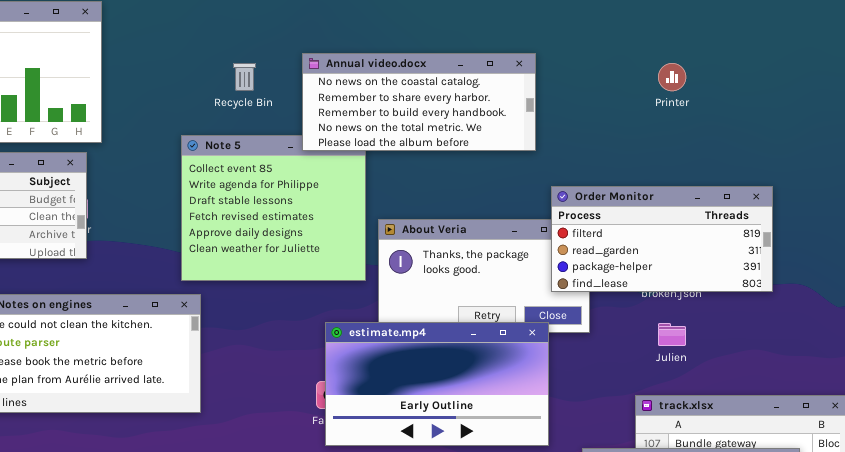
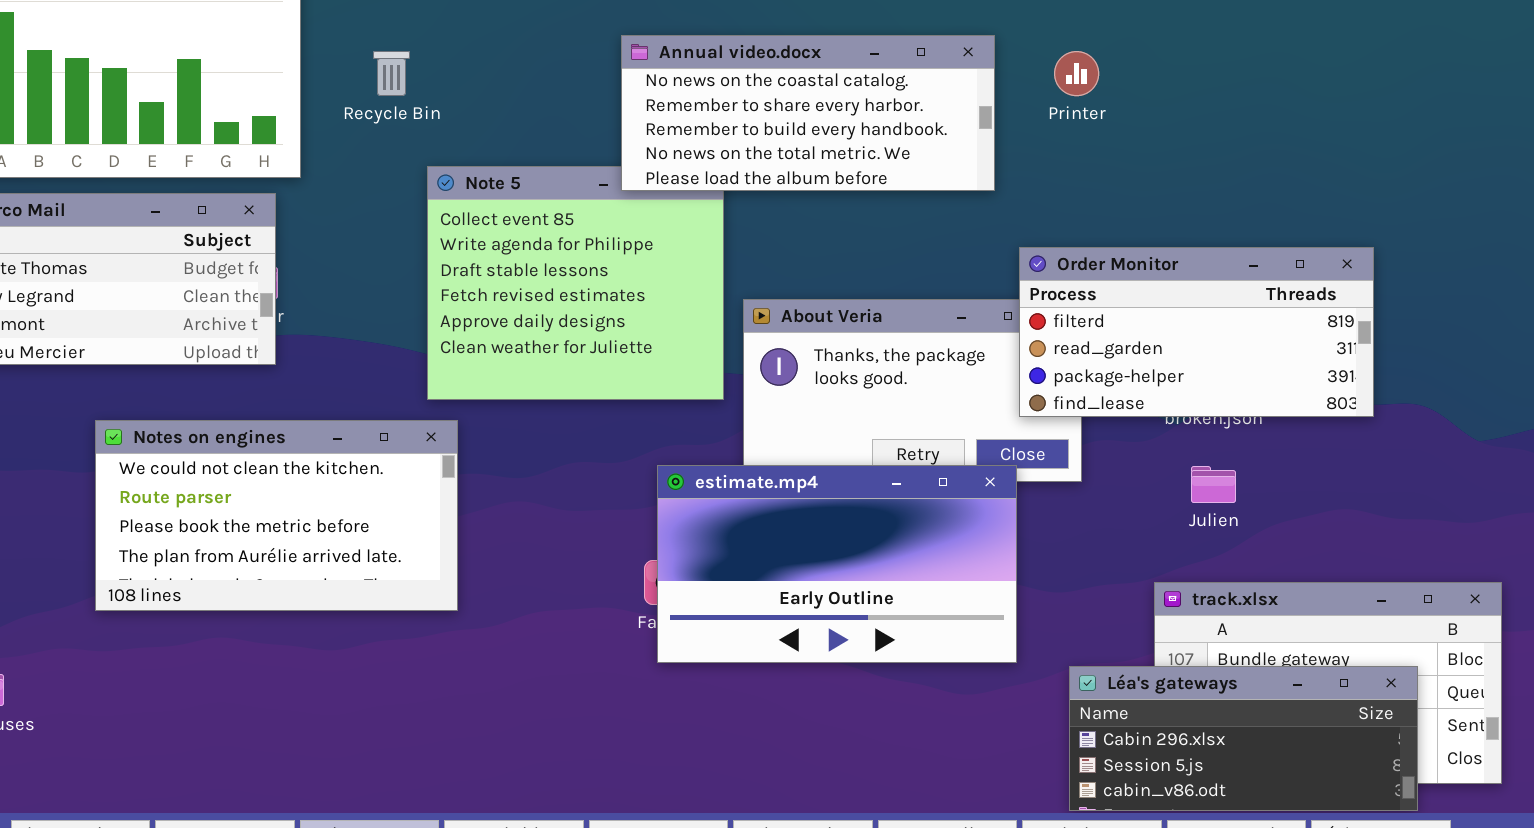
Recycle Bin: [233,63,256,91] -> [373,51,410,96], moved
Printer: [658,63,686,91] -> [1054,51,1099,96], moved

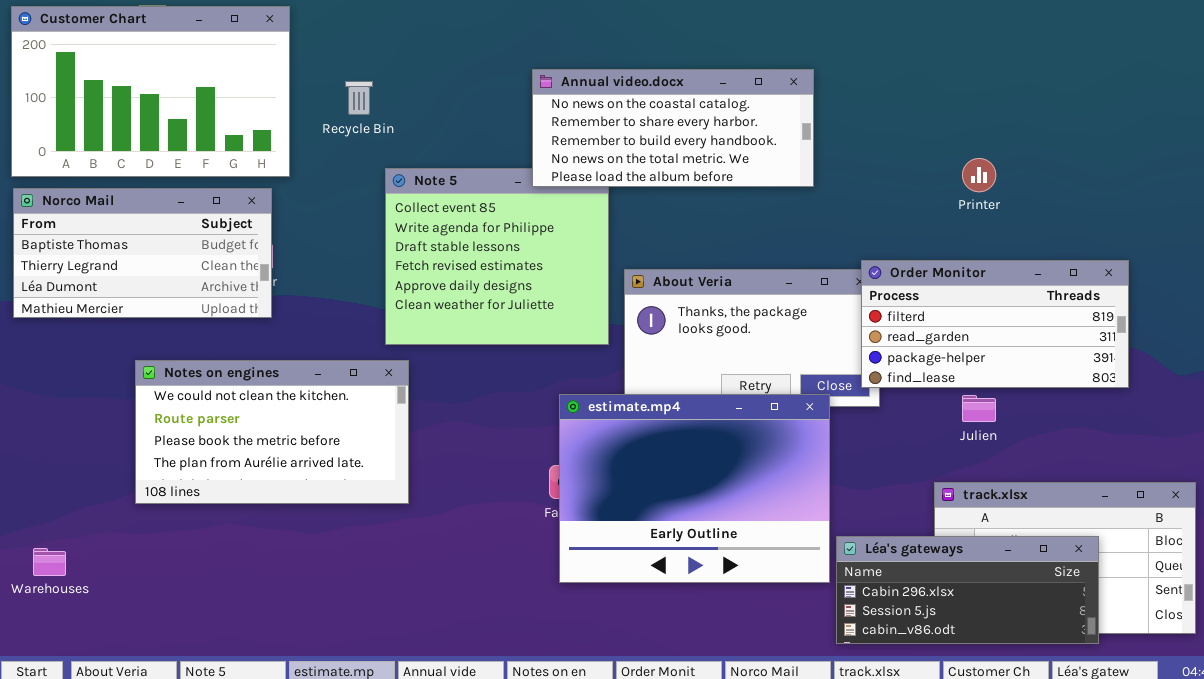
Printer: [1054,51,1099,96] -> [962,158,996,192], moved
Order Monitor: [1019,247,1374,417] -> [861,260,1129,388], moved
estimate.mp4: [657,465,1017,663] -> [559,394,830,583], resized
Léa's gateways: [1069,666,1418,811] -> [836,536,1099,644], moved

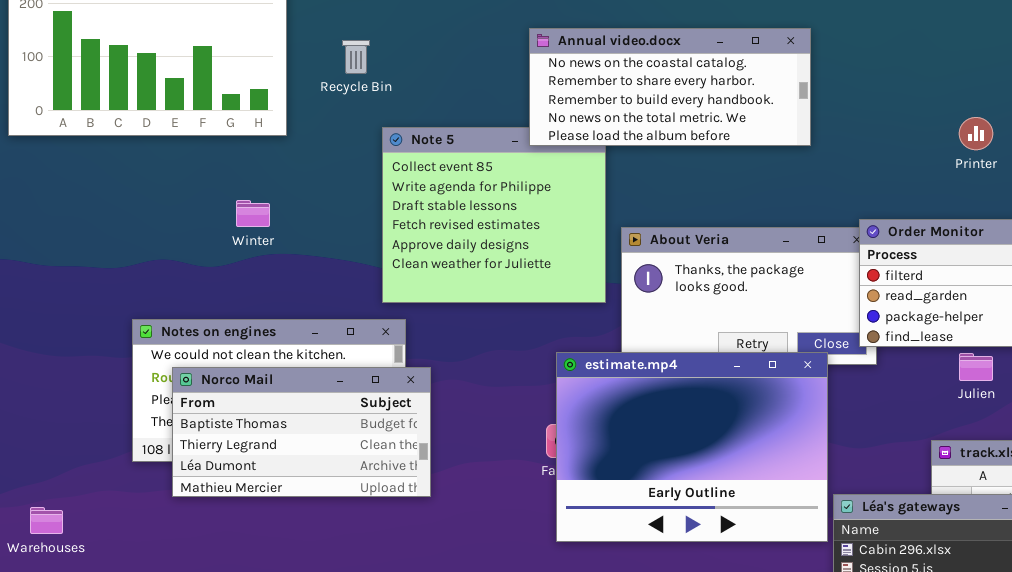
Norco Mail: [13,188,272,318] -> [172,367,431,497], moved

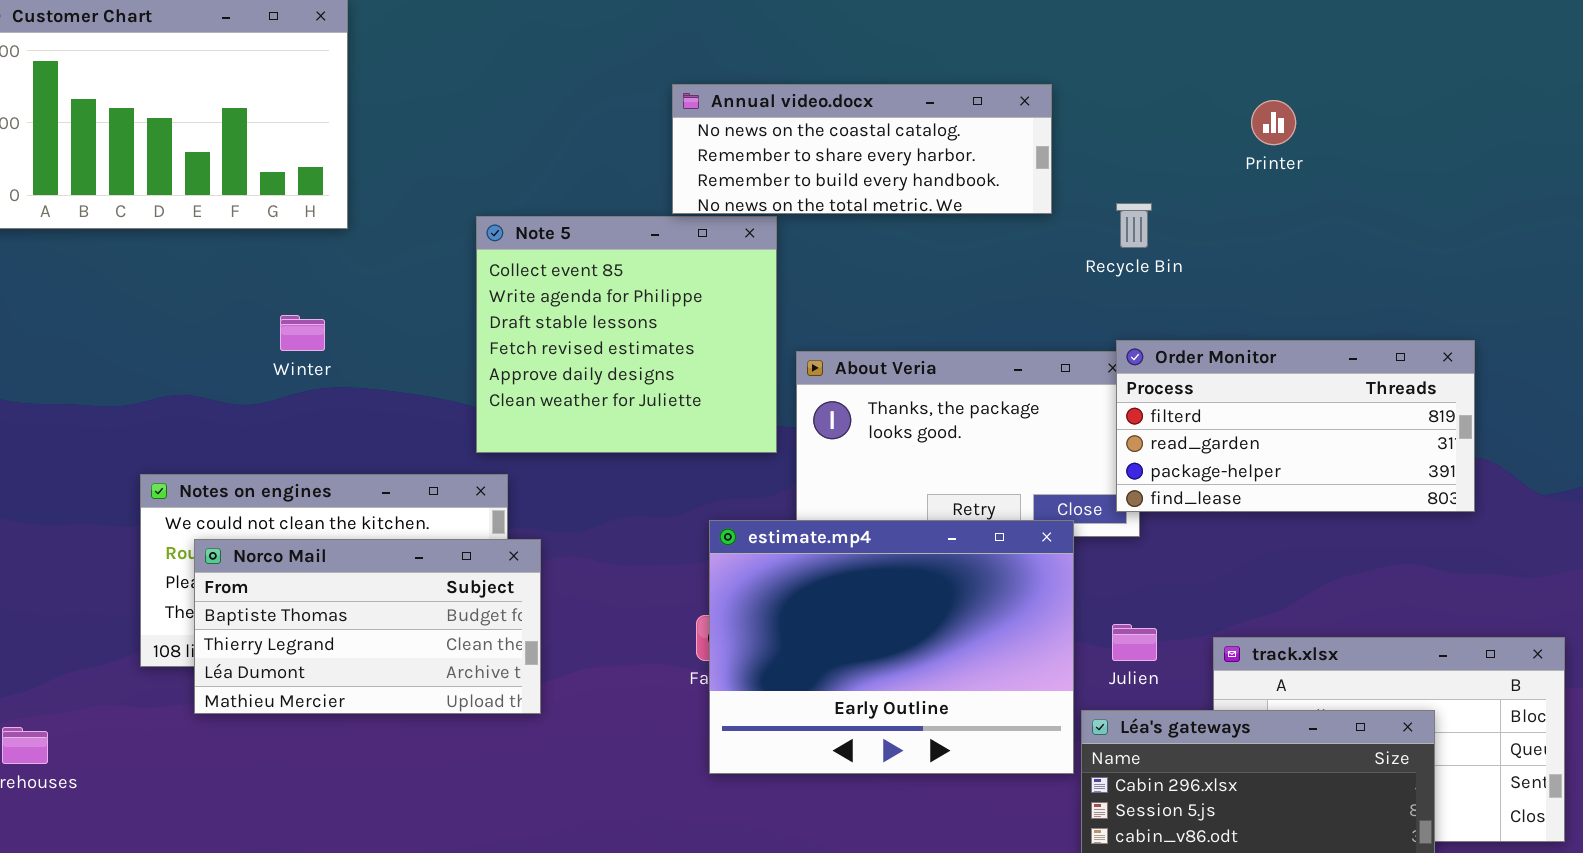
Annual video.docx: [529,28,811,146] -> [672,84,1052,214], resized
Recycle Bin: [342,40,370,74] -> [1116,203,1152,248], moved
Printer: [959,117,993,150] -> [1251,100,1296,145], moved
Julien: [959,353,993,381] -> [1112,624,1157,661], moved

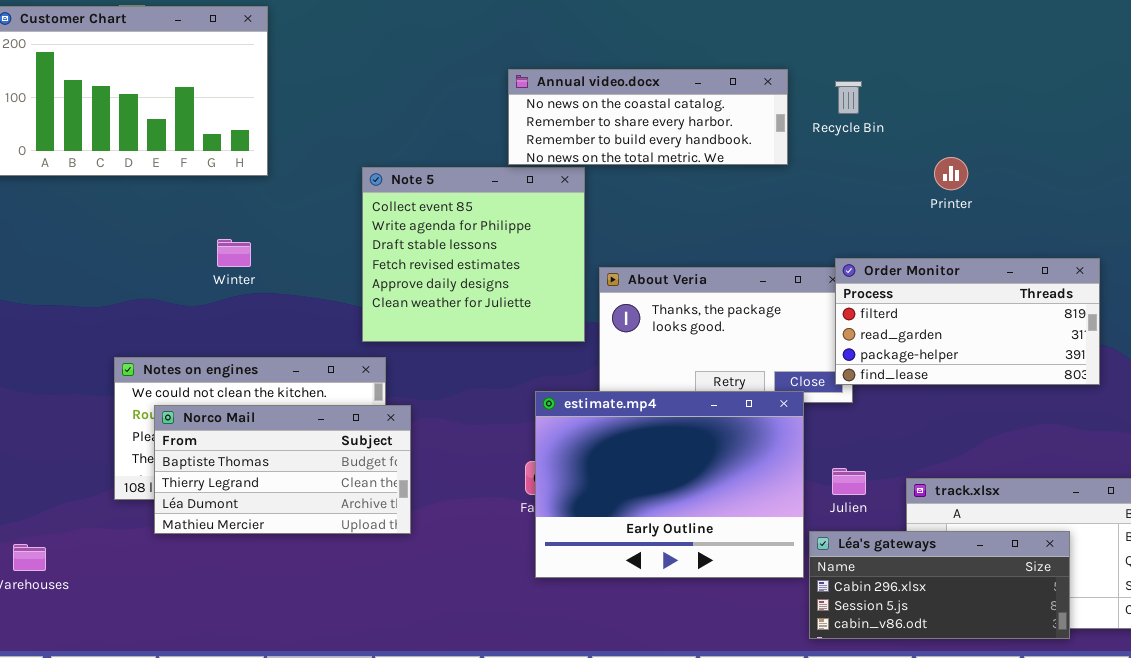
Printer: [1251,100,1296,145] -> [934,157,968,190], moved
Recycle Bin: [1116,203,1152,248] -> [835,81,862,114], moved

